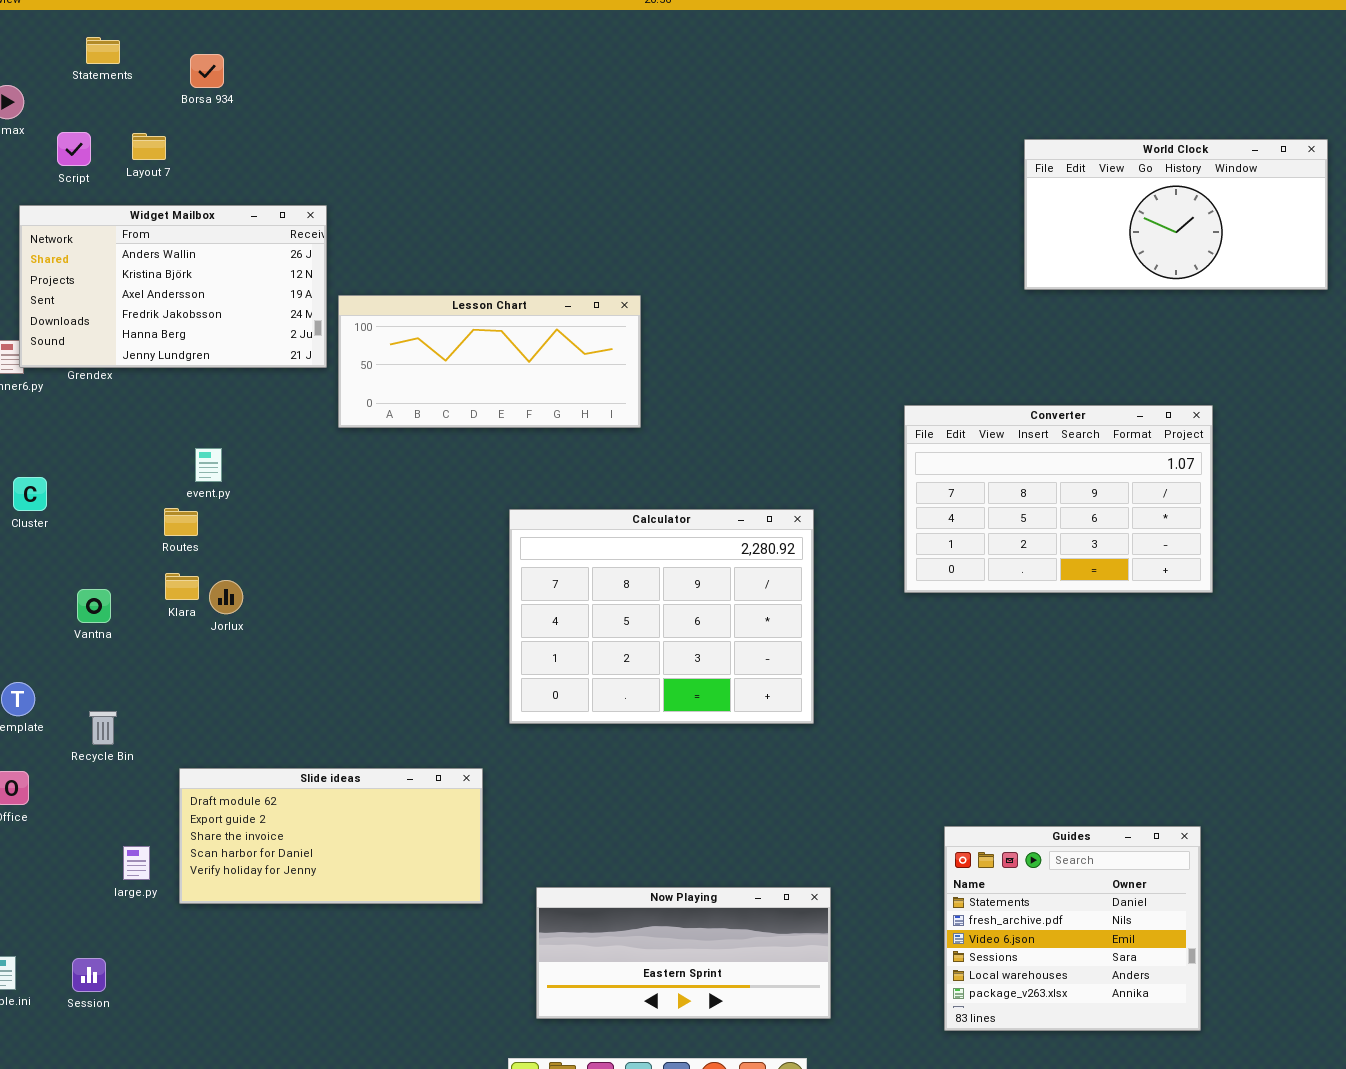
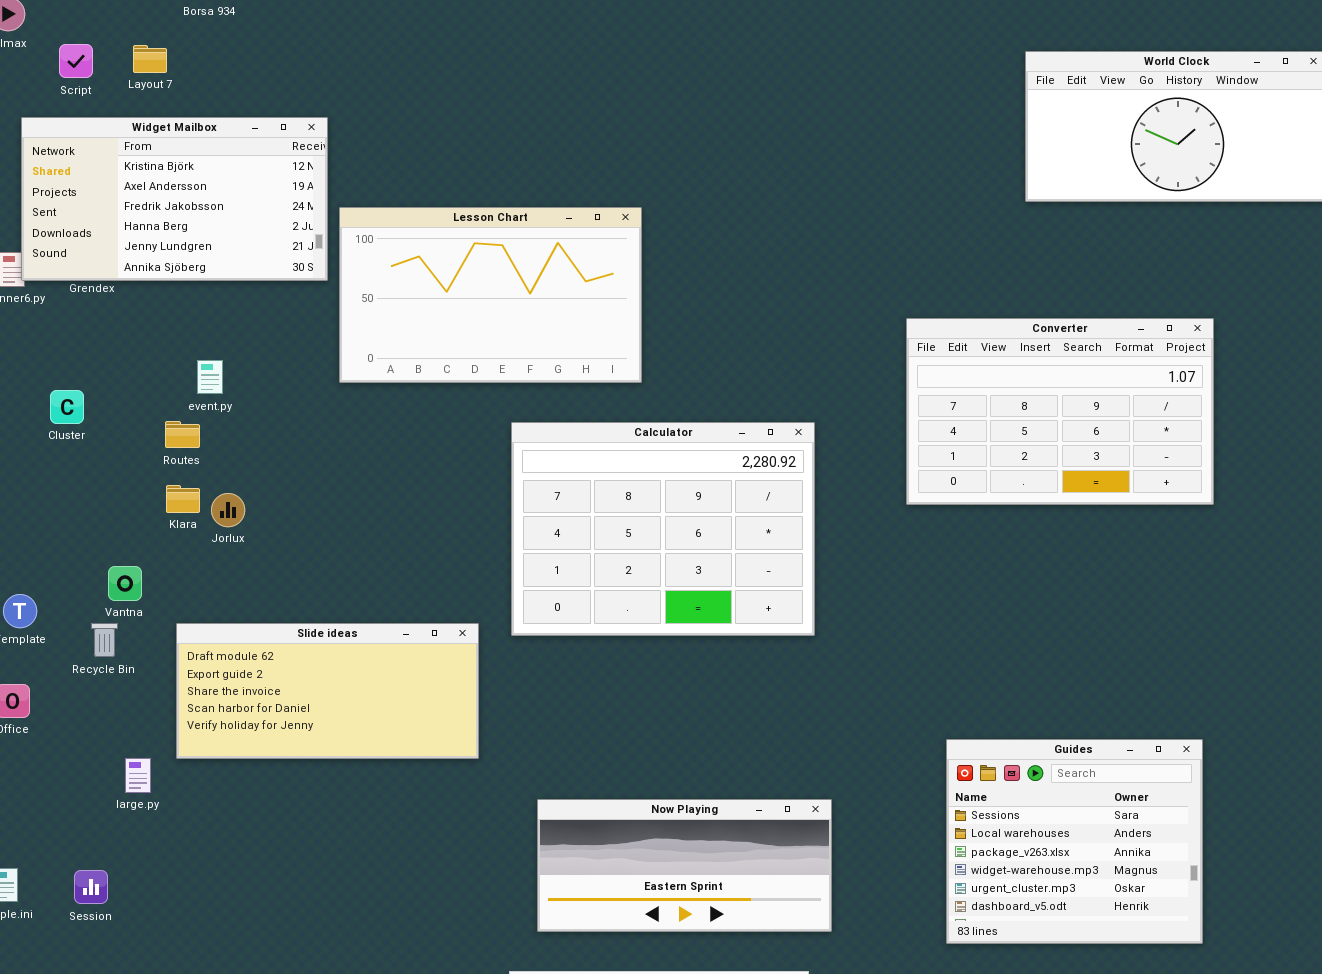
Widget Mailbox: [19,205,327,368] -> [21,117,328,281], scrolled down 1 row
Lesson Chart: [338,295,641,428] -> [339,207,642,383], resized
Cluster: [13,477,47,511] -> [50,390,84,424], moved
Vantna: [77,589,111,623] -> [108,566,142,601], moved
Slide ideas: [179,768,483,904] -> [176,623,479,759], moved
Guides: [944,826,1201,1031] -> [946,739,1203,944], scrolled down 3 rows

